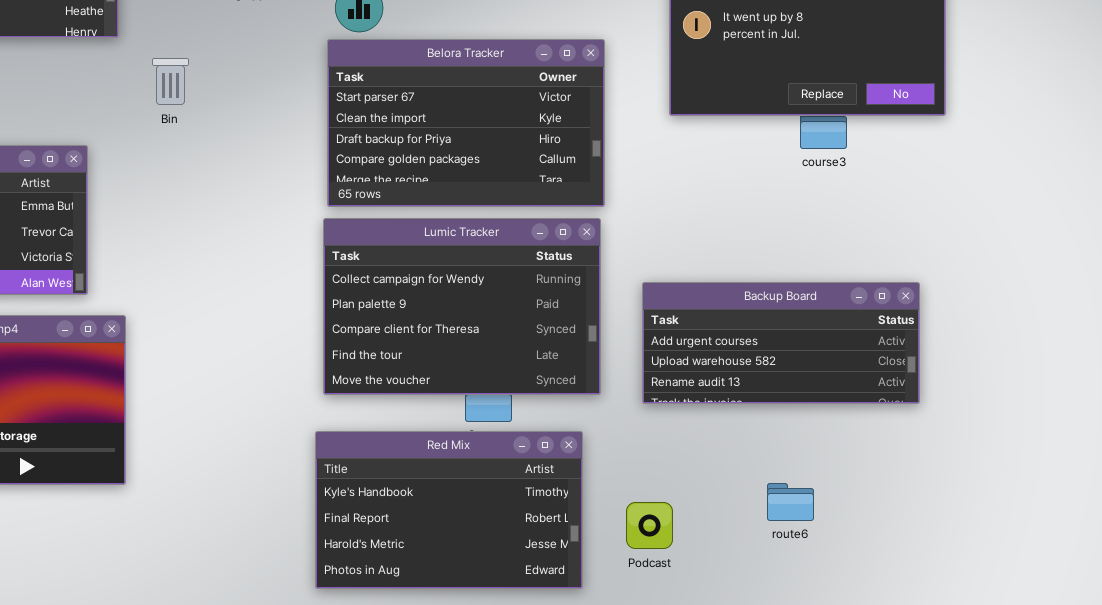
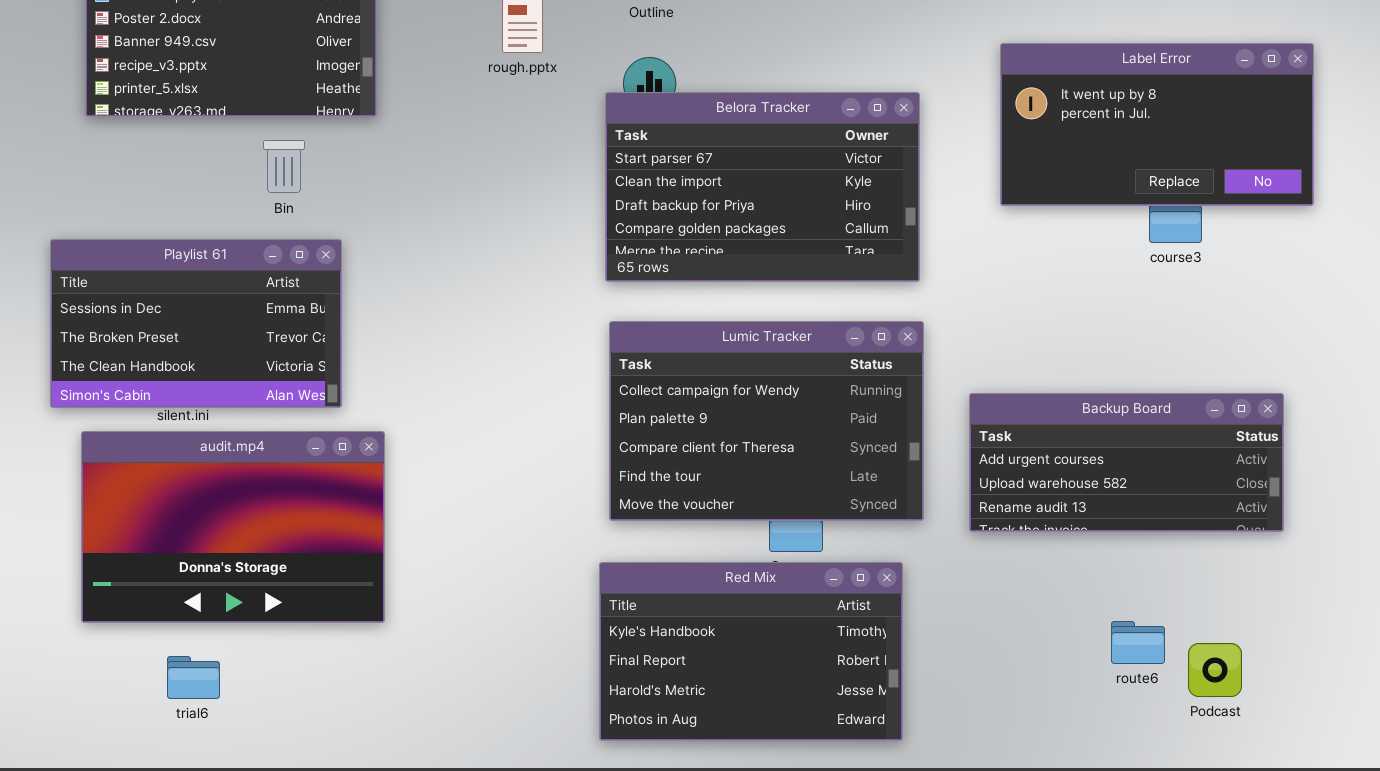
Belora Tracker: [327,39,605,207] -> [605,92,920,282], moved
Bin: [152,58,189,105] -> [263,140,305,193], moved
Podcast: [626,502,673,549] -> [1188,643,1242,697], moved

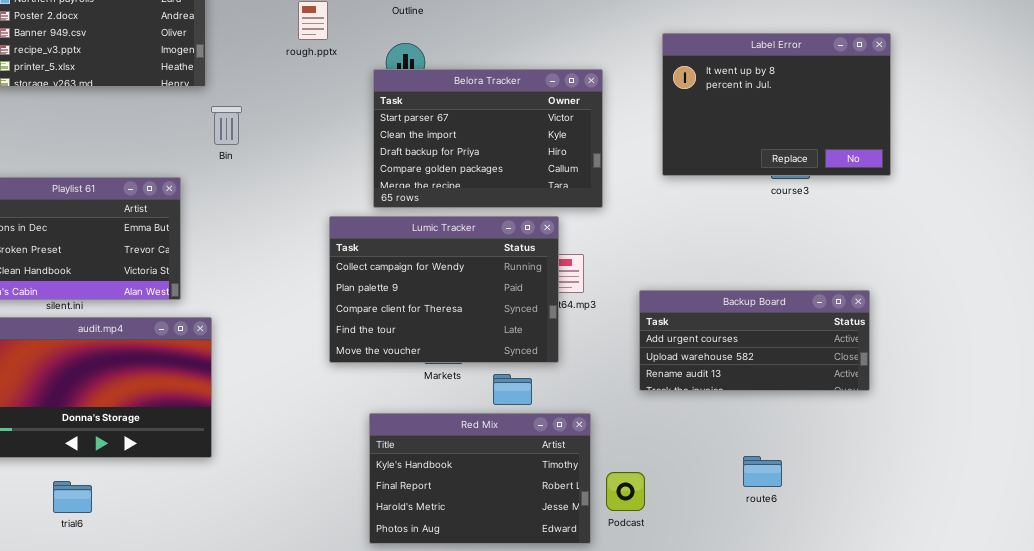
Label Error: [1000,43,1314,206] -> [662,33,891,176], resized
Bin: [263,140,305,193] -> [211,106,242,145], moved
Lumic Tracker: [609,321,924,521] -> [329,216,559,363], moved
Podcast: [1188,643,1242,697] -> [606,472,645,511], moved

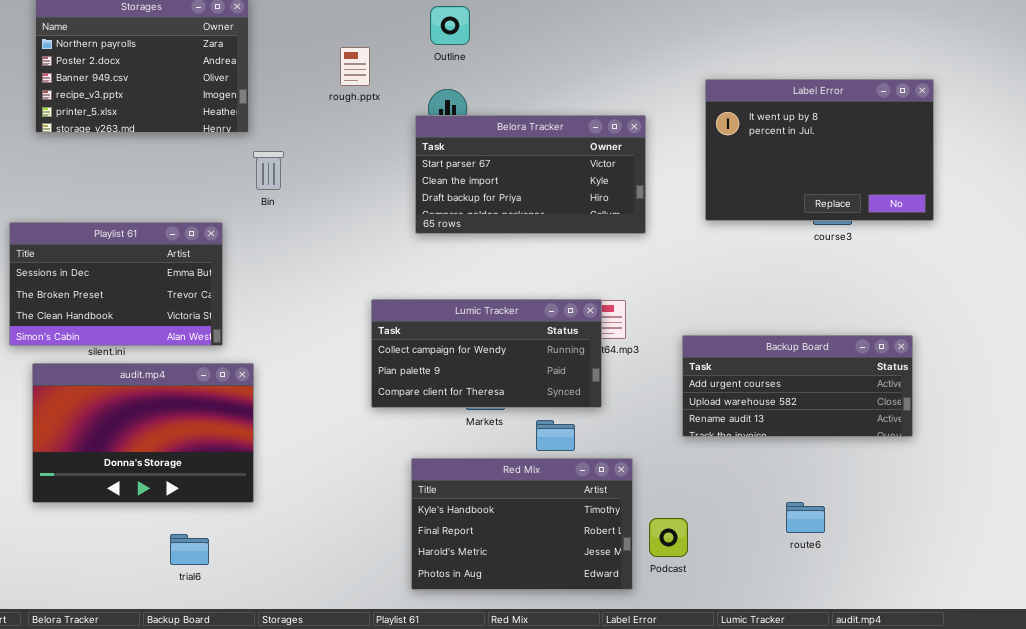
Belora Tracker: [373,69,603,208] -> [415,115,646,234], resized
Lumic Tracker: [329,216,559,363] -> [371,299,602,408], resized
trial6: [53,481,92,513] -> [170,534,209,565], moved

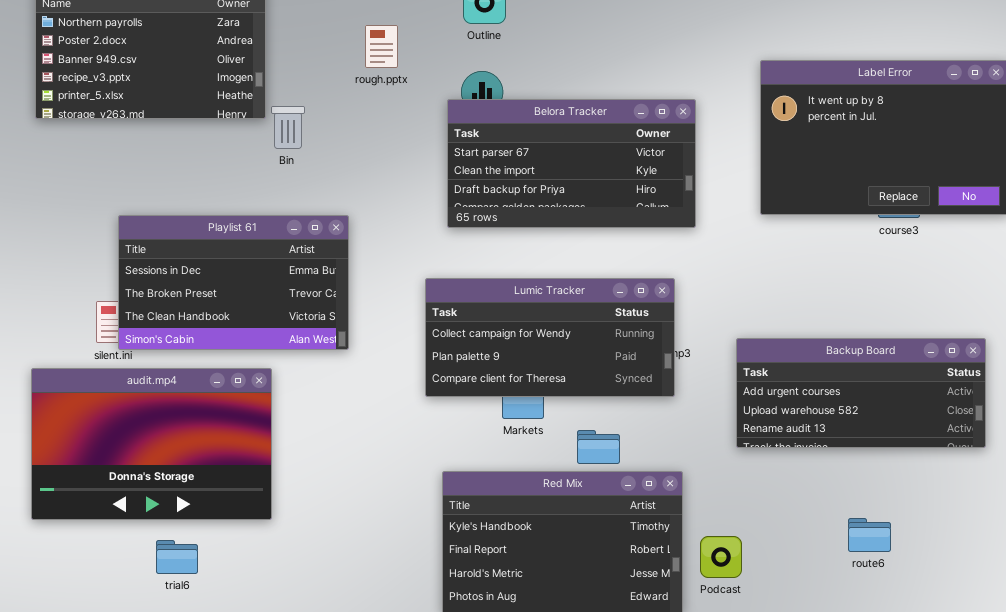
Bin: [253,151,284,190] -> [271,106,305,149], moved
Playlist 61: [9,222,223,346] -> [118,215,349,350], moved
Lumic Tracker: [371,299,602,408] -> [425,278,675,397], moved
trial6: [170,534,209,565] -> [156,540,198,574], moved

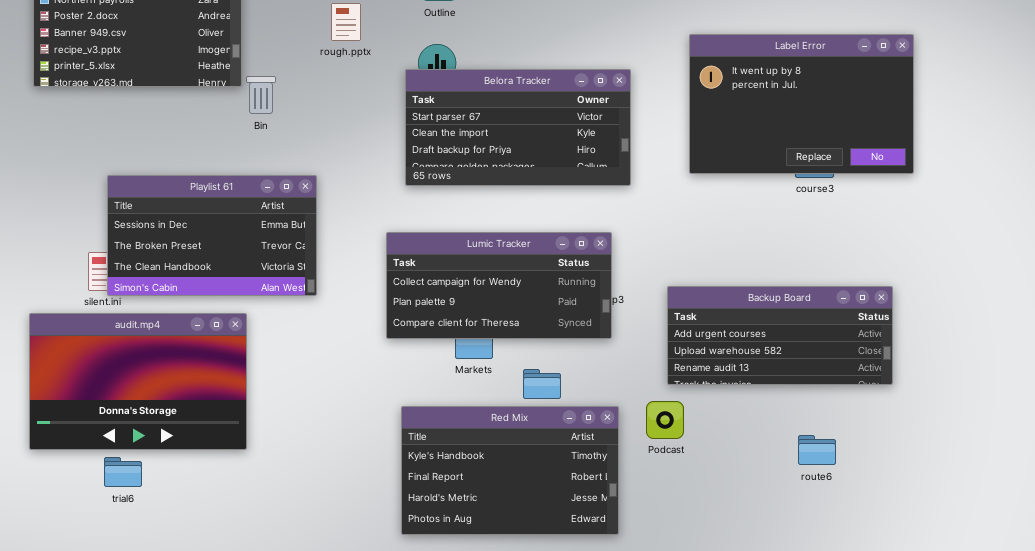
route6: [848,518,891,552] -> [798,435,836,465], moved
Podcast: [700,536,742,578] -> [646,401,684,439], moved
trial6: [156,540,198,574] -> [104,457,142,487], moved

